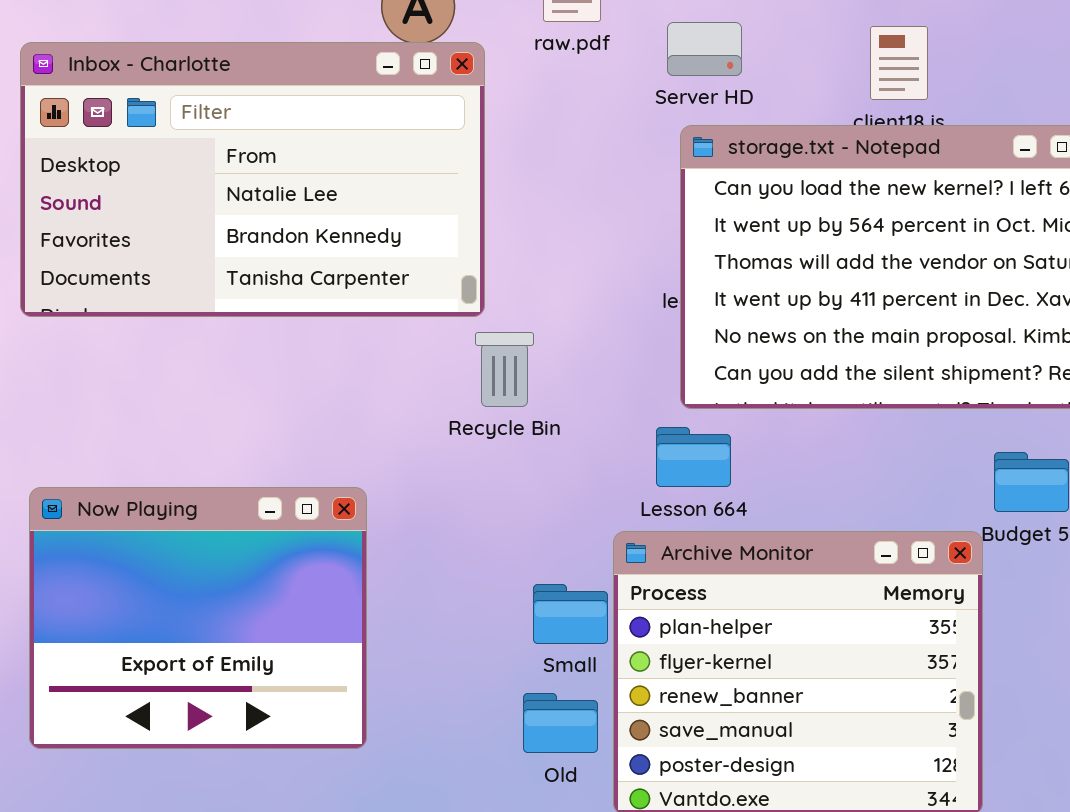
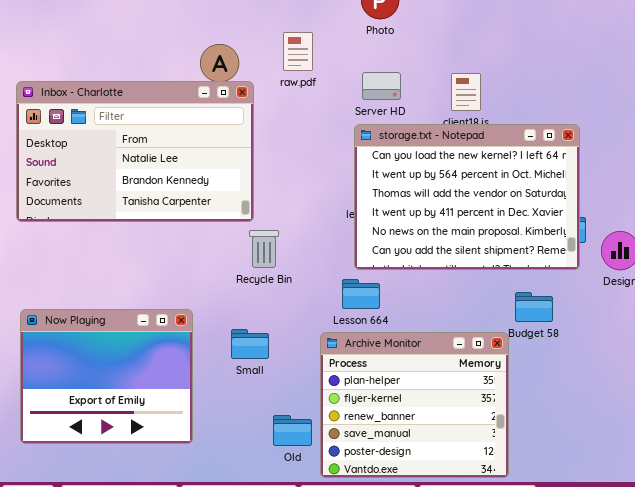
Server HD: [667,22,742,76] -> [362,72,401,100], moved
Small: [533,584,608,644] -> [231,329,269,359], moved

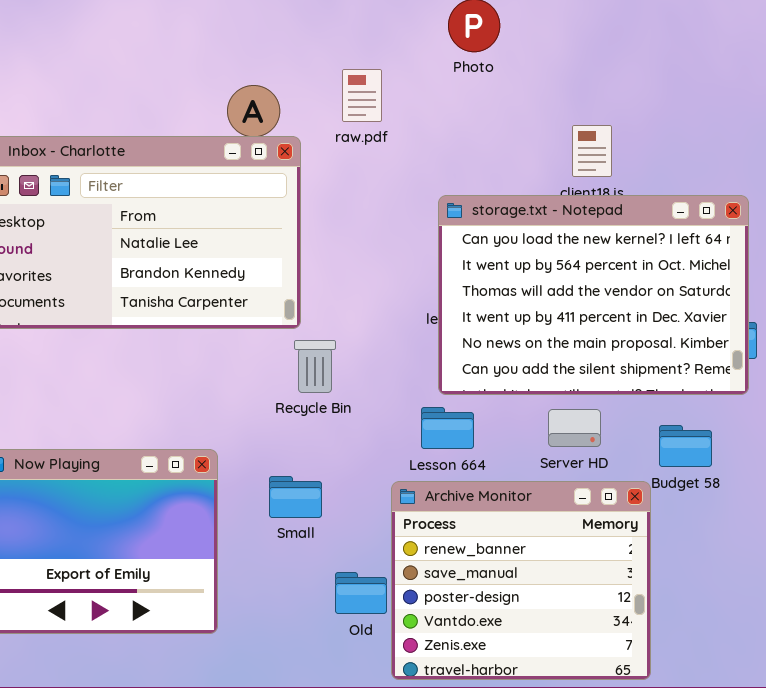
Server HD: [362,72,401,100] -> [548,409,601,447], moved
Archive Monitor: [320,332,509,478] -> [391,481,651,680], scrolled down 2 rows
Old: [273,415,312,446] -> [335,572,387,614], moved

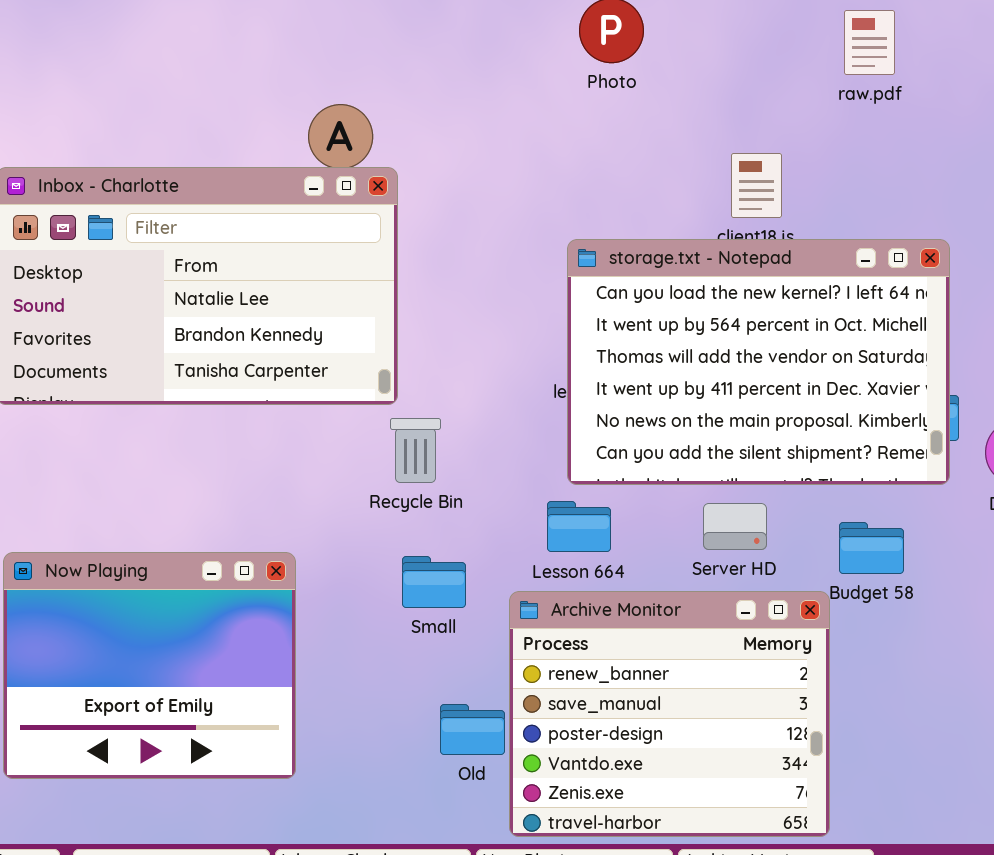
raw.pdf: [342,69,382,122] -> [844,10,895,75], moved
Small: [269,476,322,518] -> [402,556,466,608], moved

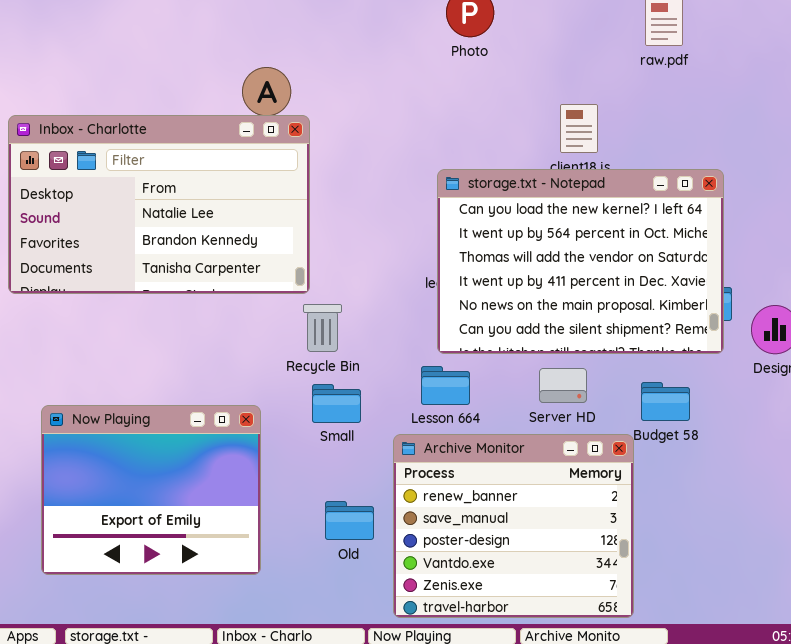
Now Playing: [3,552,296,779] -> [41,405,261,575], moved
Small: [402,556,466,608] -> [312,384,361,423], moved
Old: [440,704,505,755] -> [325,501,374,540], moved

